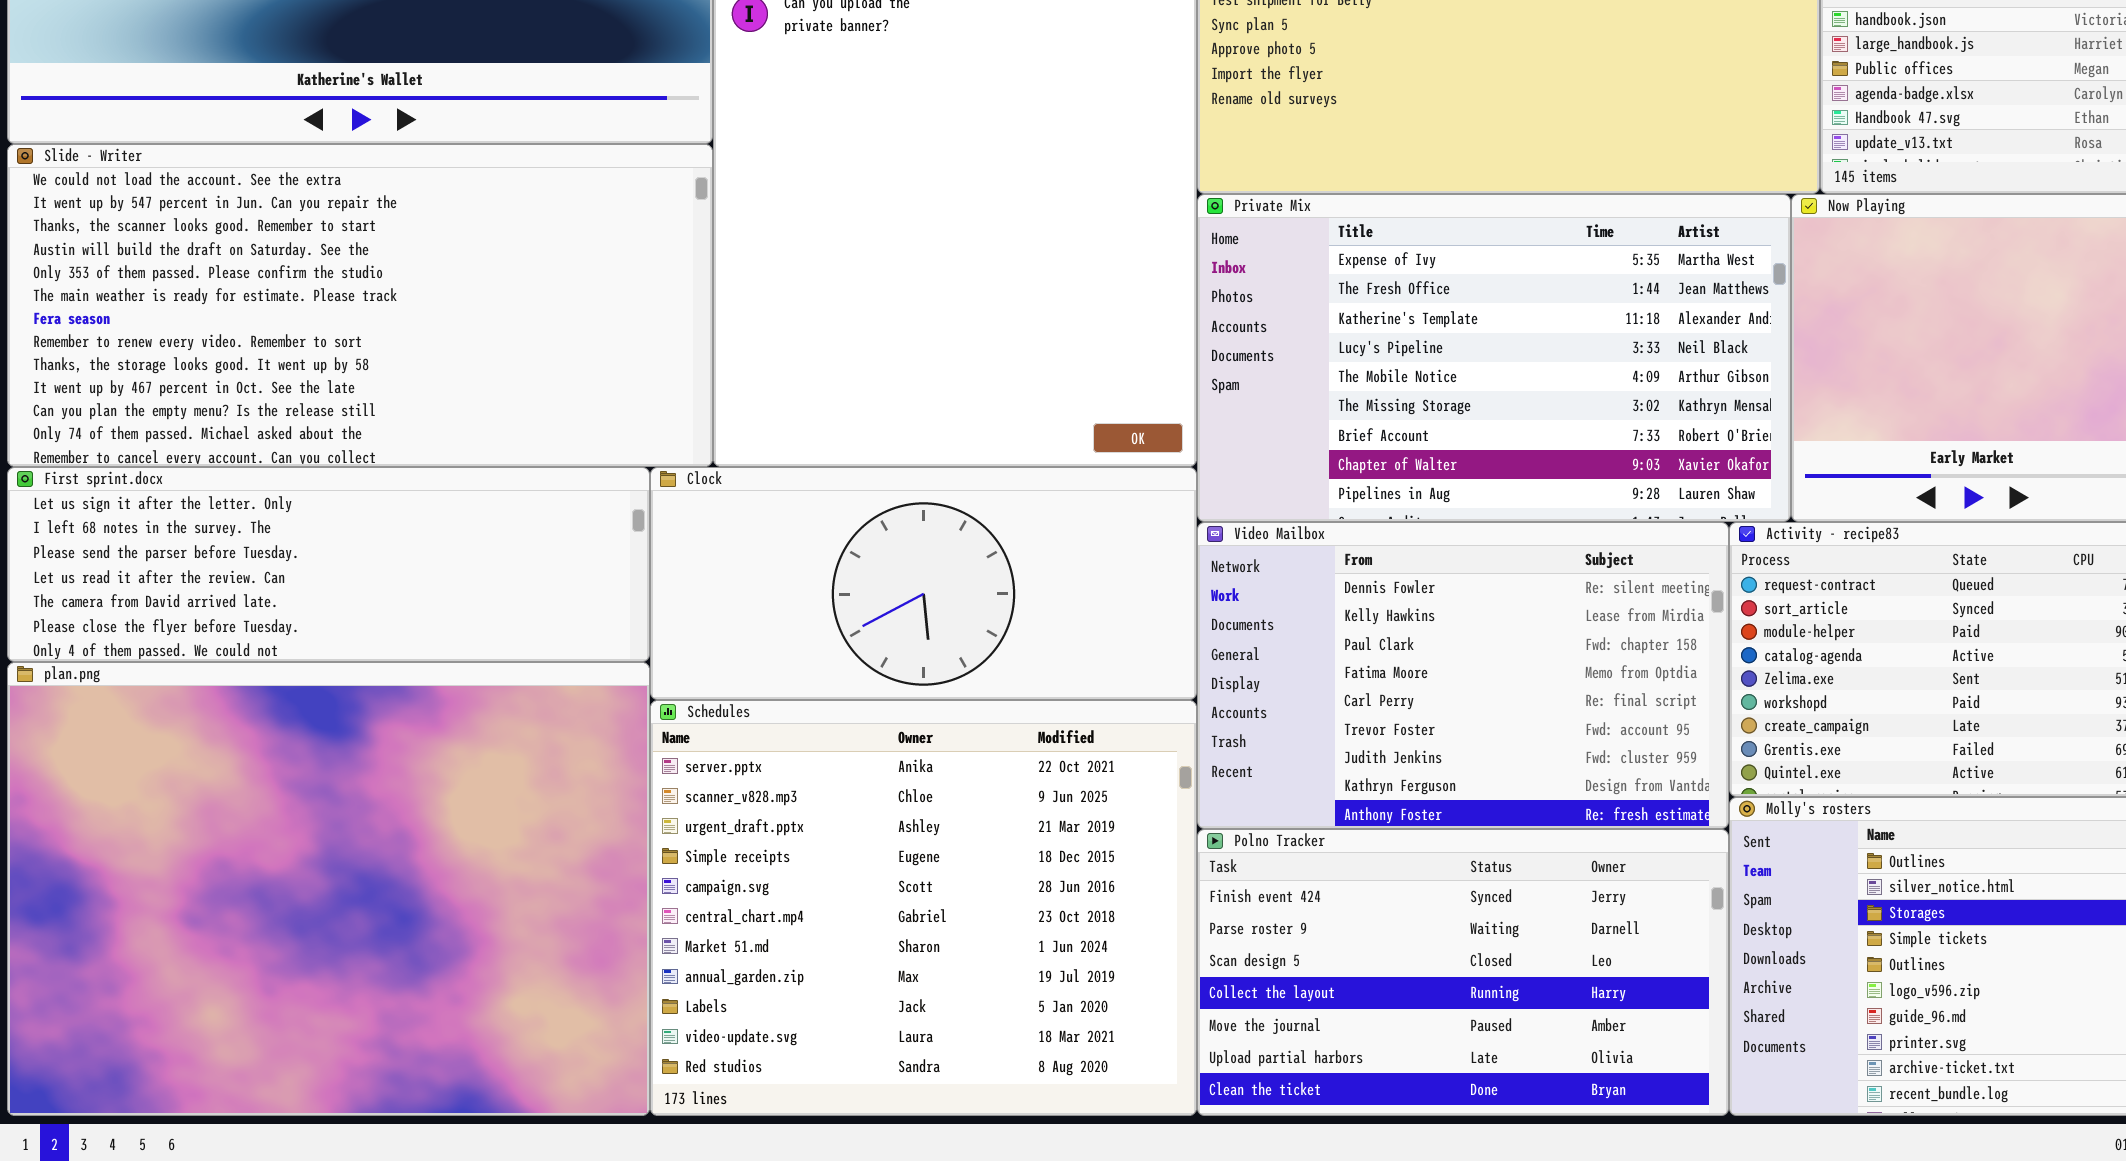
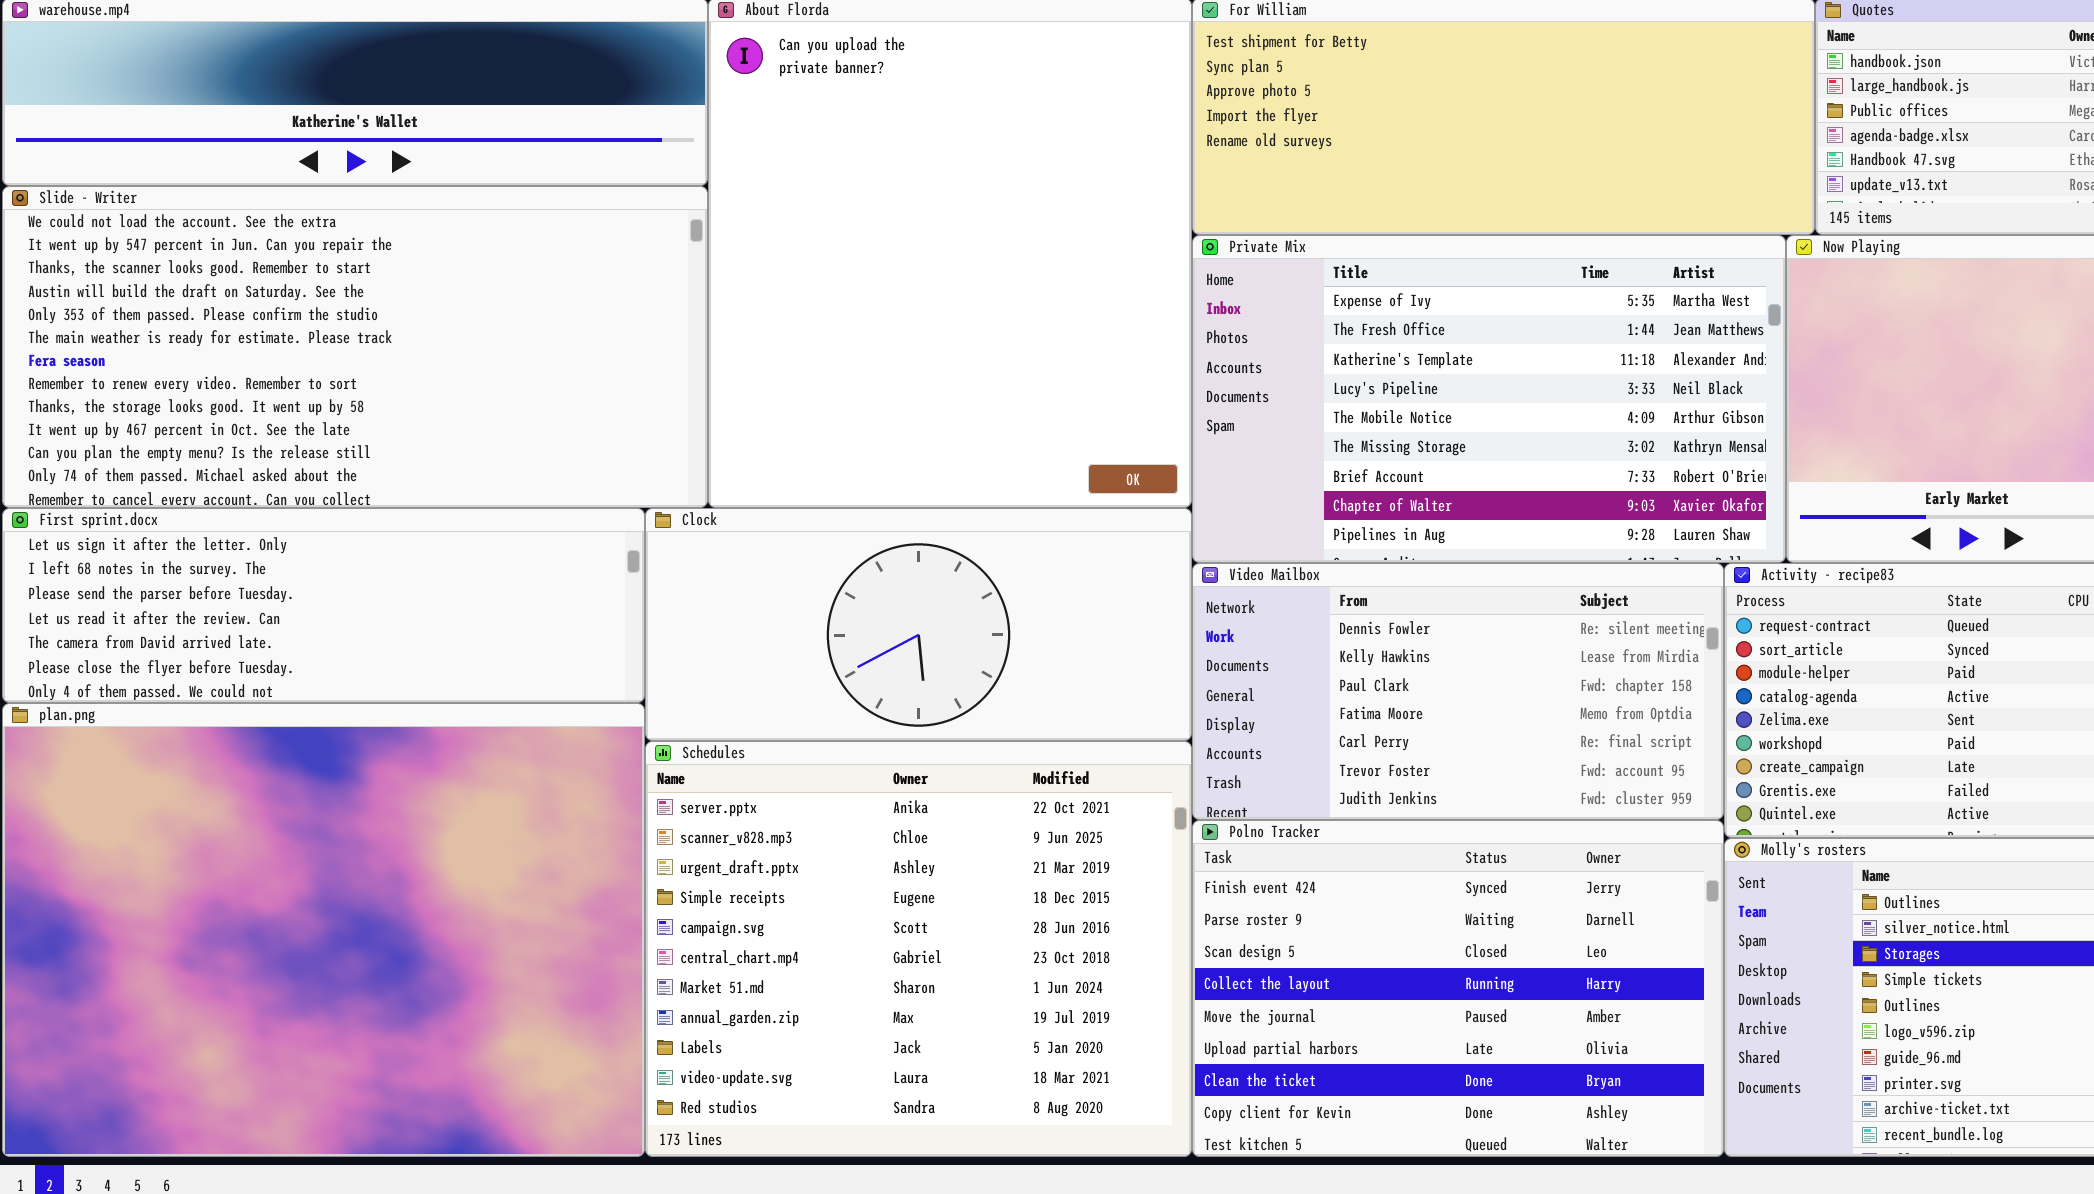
Video Mailbox: [1197,522,1729,829] -> [1192,563,1724,820], resized
Polno Tracker: [1197,829,1729,1116] -> [1192,820,1724,1157], resized

